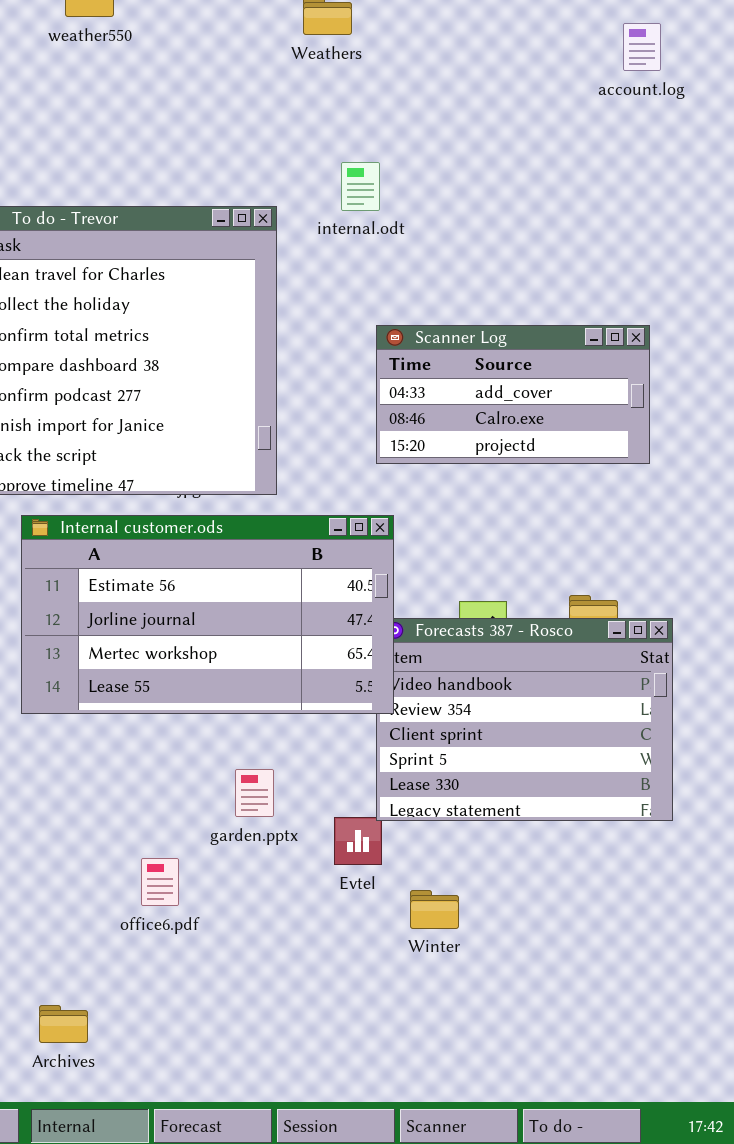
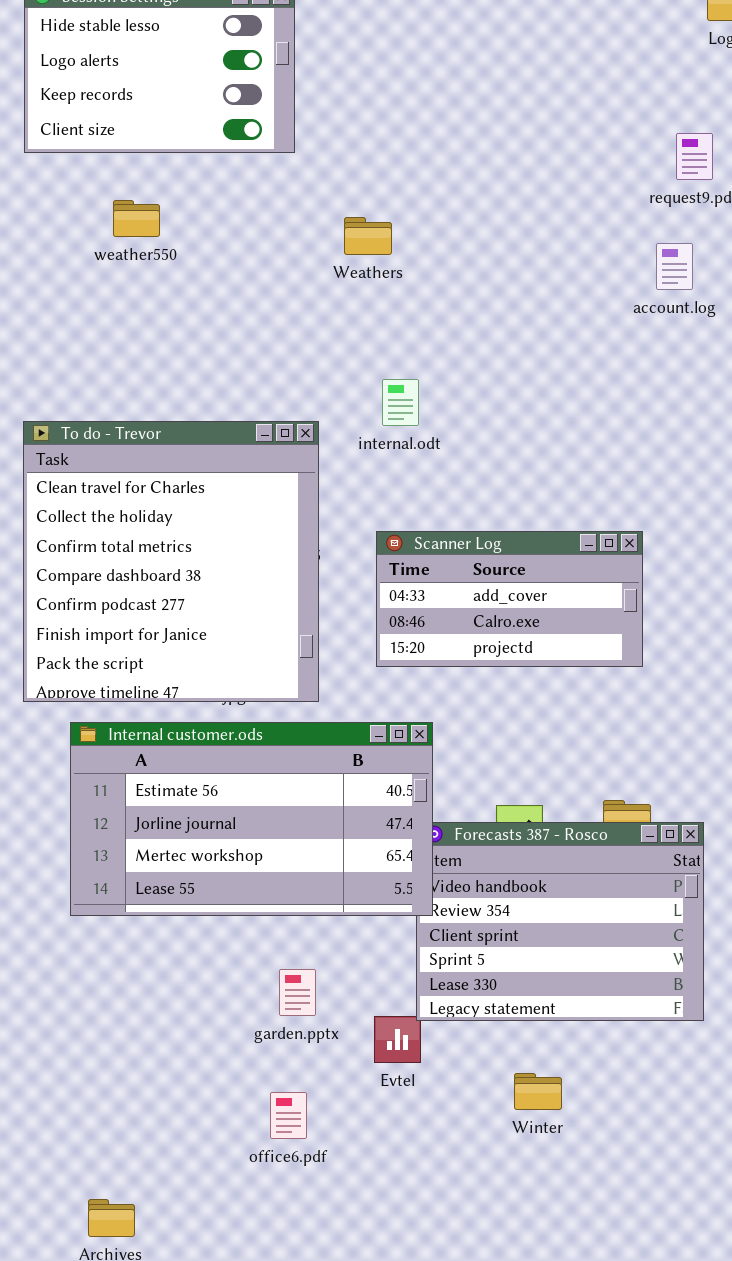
Scanner Log: [376,325,650,464] -> [376,531,643,667], moved
office6.pdf: [141,858,179,906] -> [270,1092,307,1139], moved
Winter: [410,890,459,929] -> [514,1073,562,1110], moved

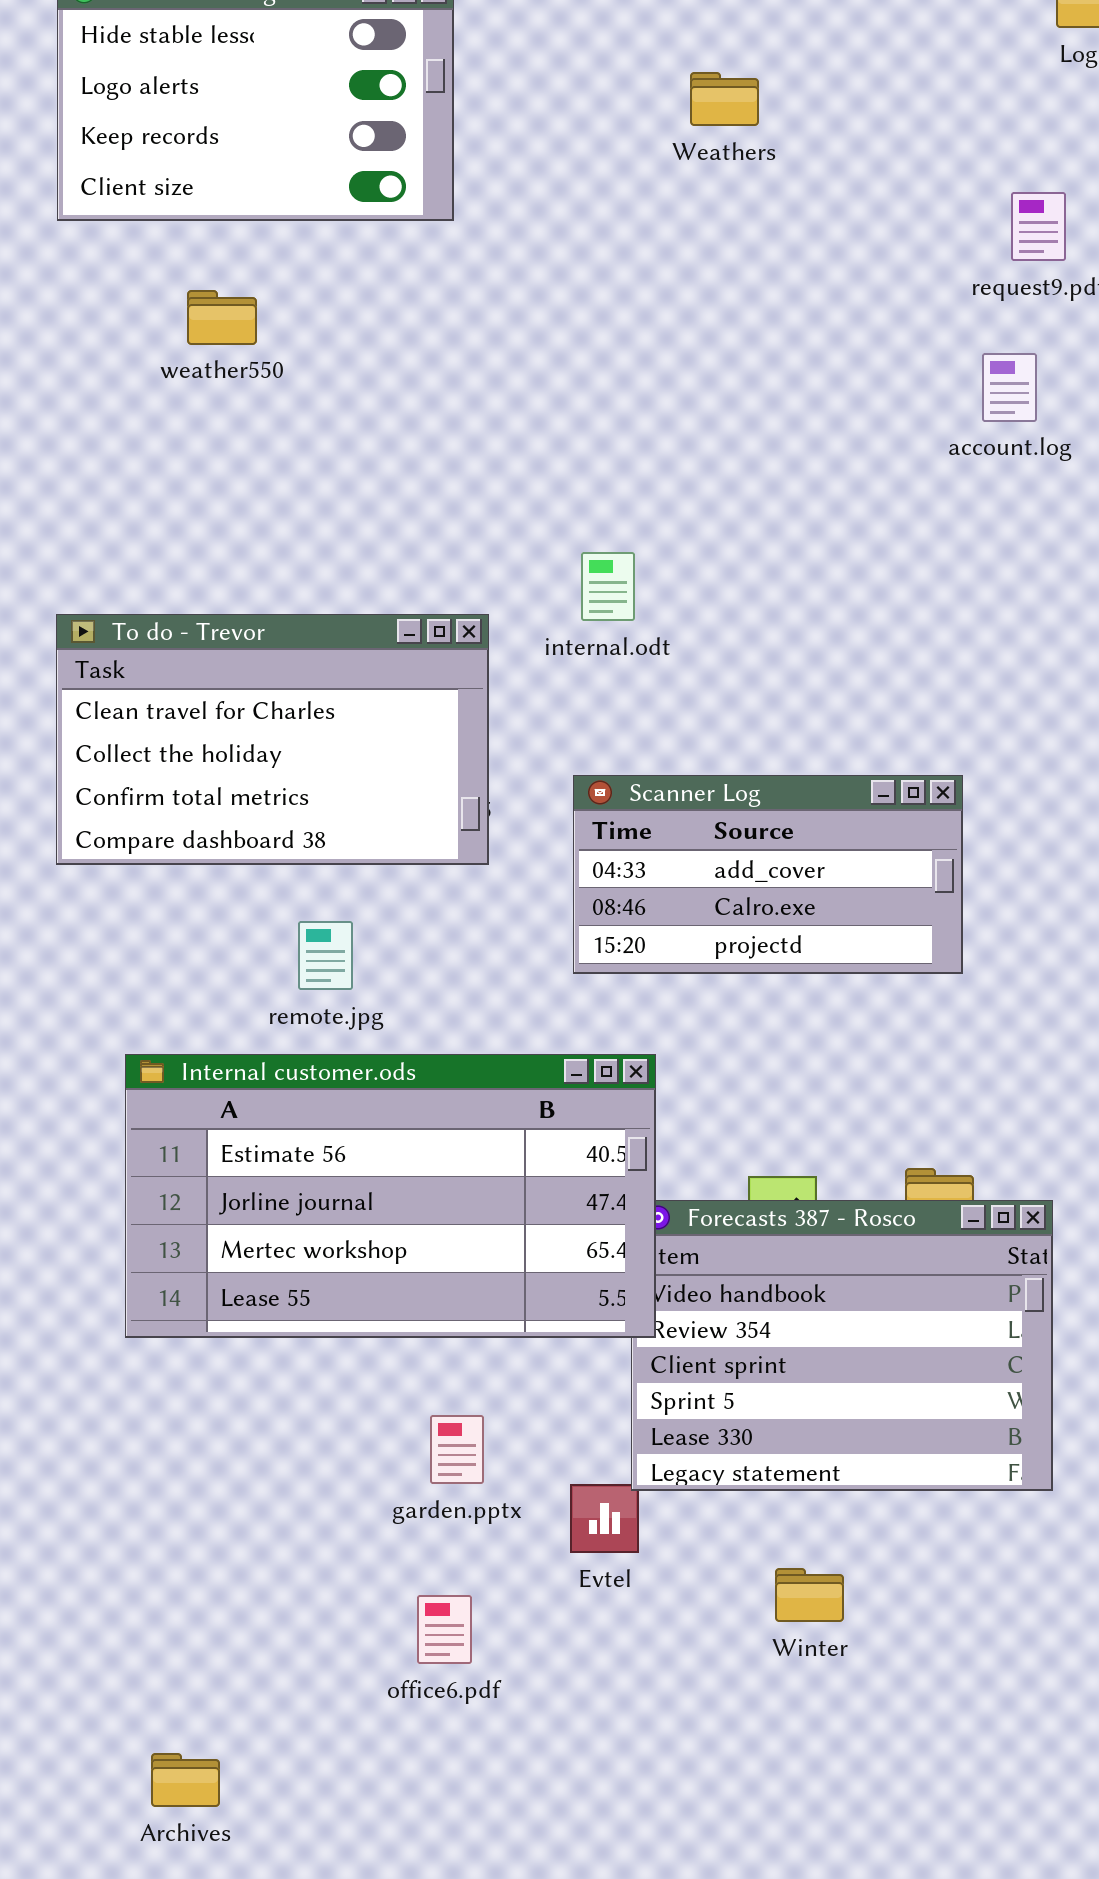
Weathers: [344,217,392,255] -> [690,72,759,126], moved
To do - Trevor: [23,421,319,702] -> [56,614,489,865], resized

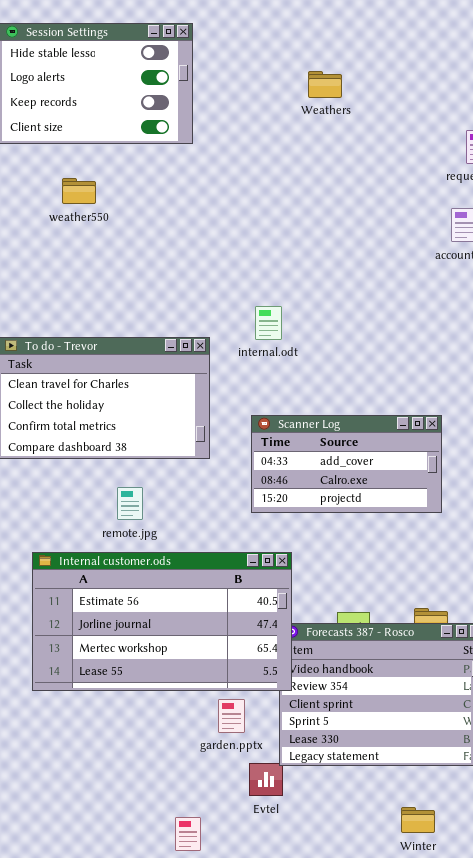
garden.pptx: [430,1415,484,1484] -> [218,699,245,733], moved
Winter: [775,1568,844,1622] -> [401,807,435,833], moved

